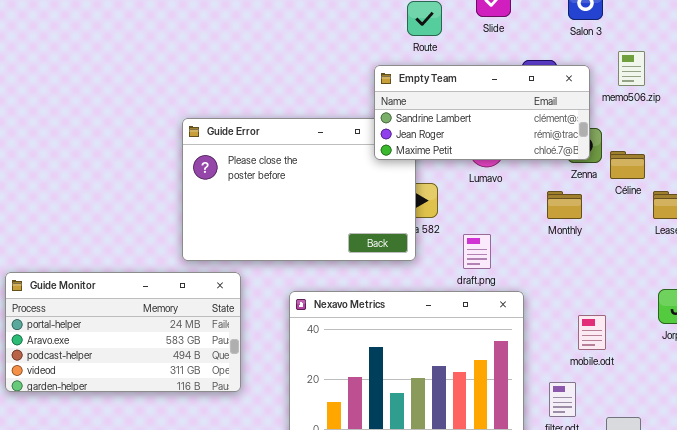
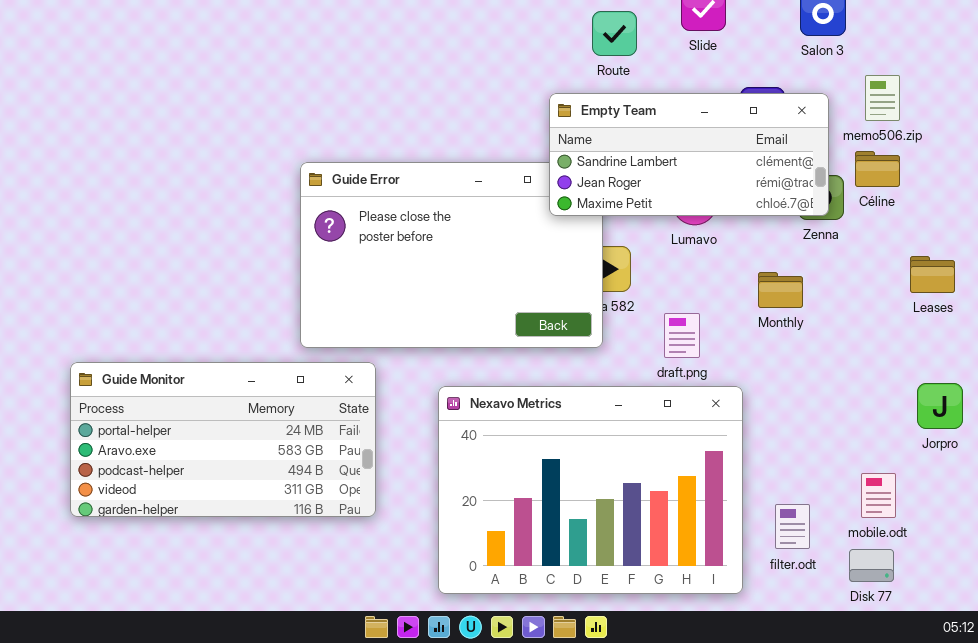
Céline: [610,151,645,179] -> [855,151,900,187], moved
Monthly: [547,191,582,219] -> [758,272,803,308], moved
mobile.odt: [578,315,606,350] -> [861,473,896,518], moved

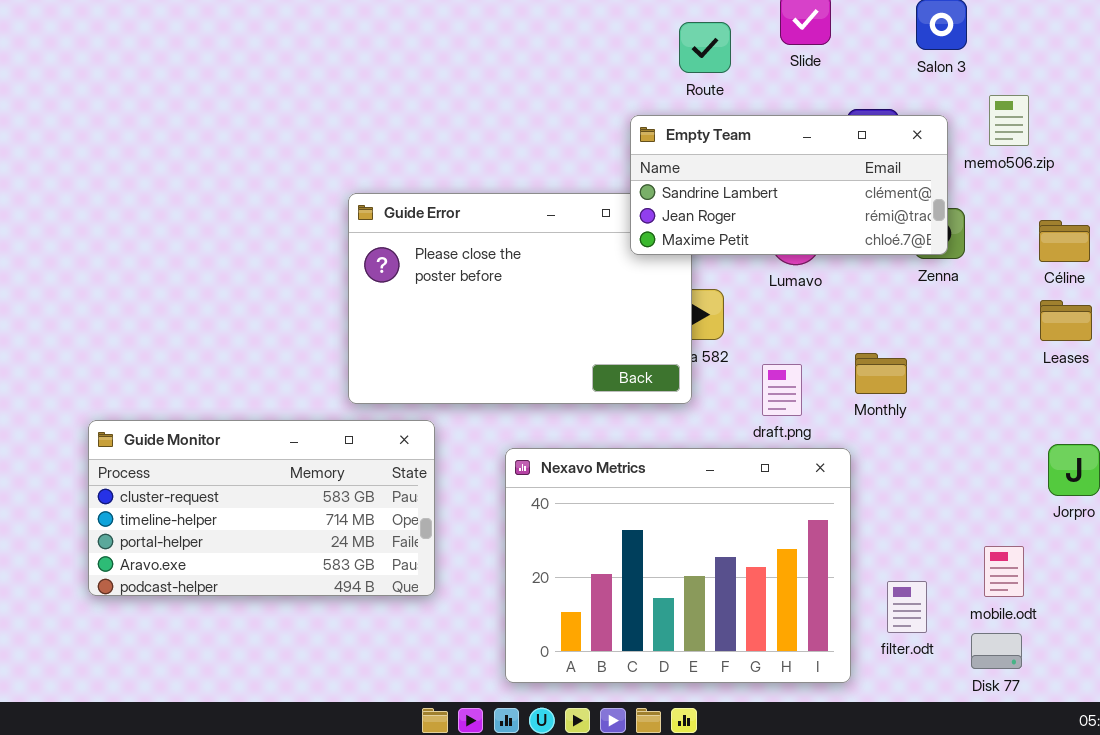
Céline: [855,151,900,187] -> [1039,220,1090,262], moved
Monthly: [758,272,803,308] -> [855,353,907,394], moved
Guide Monitor: [70,362,376,517] -> [88,420,435,596], scrolled up 2 rows

